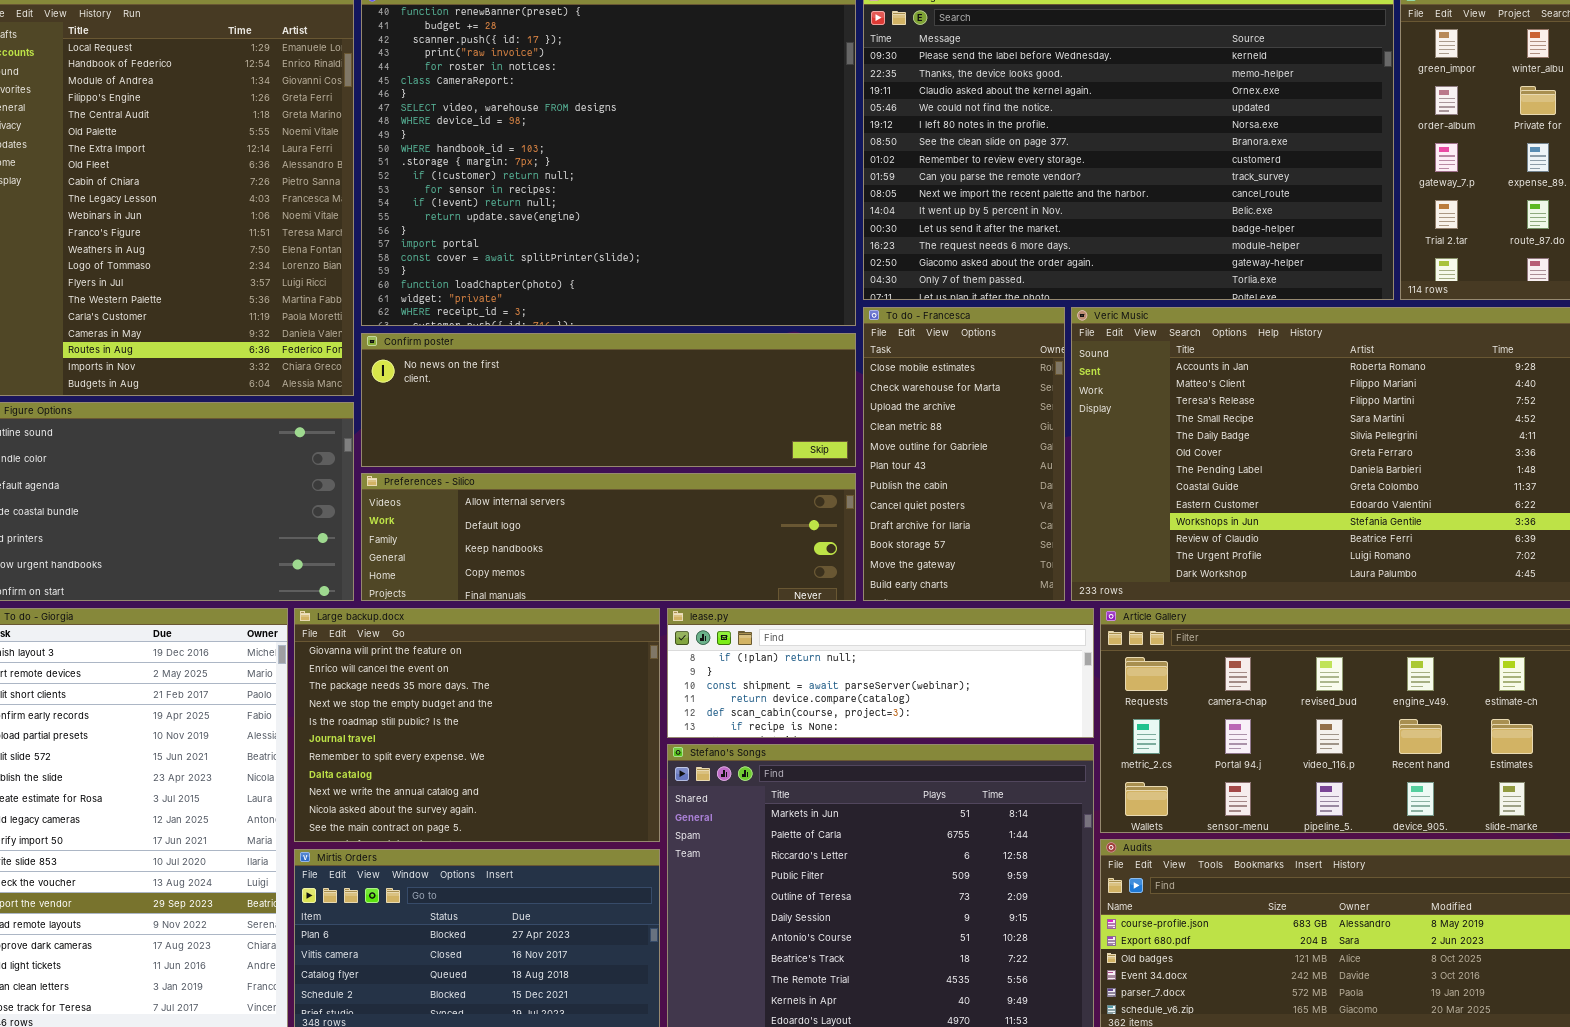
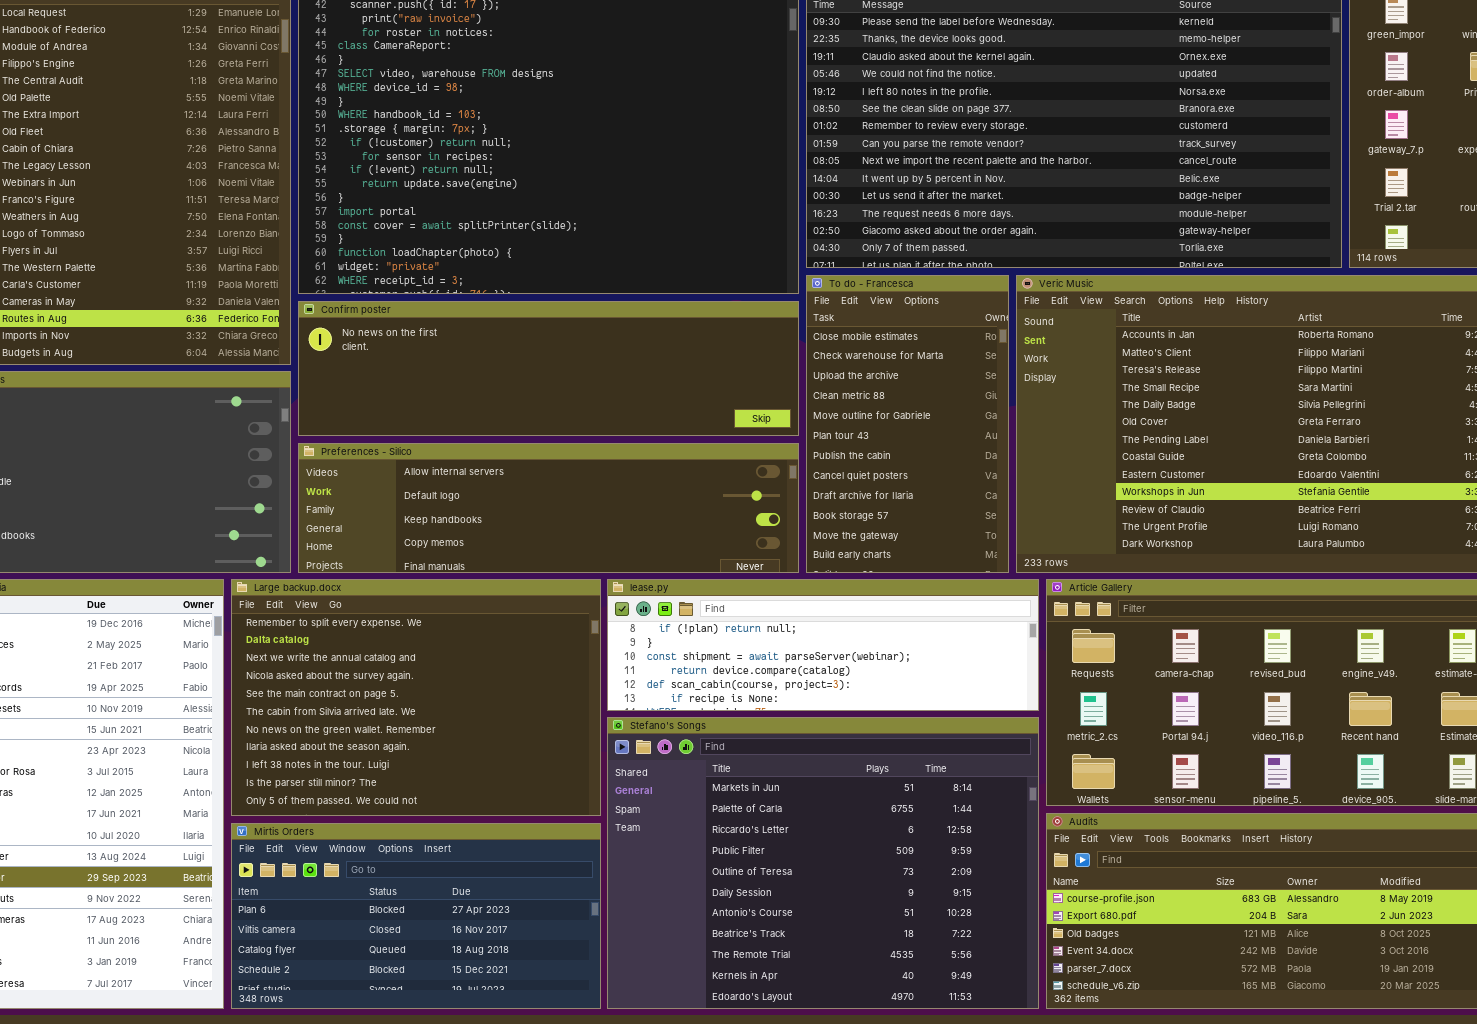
Large backup.docx: [294,608,660,842] -> [231,579,601,816], scrolled down 6 rows

